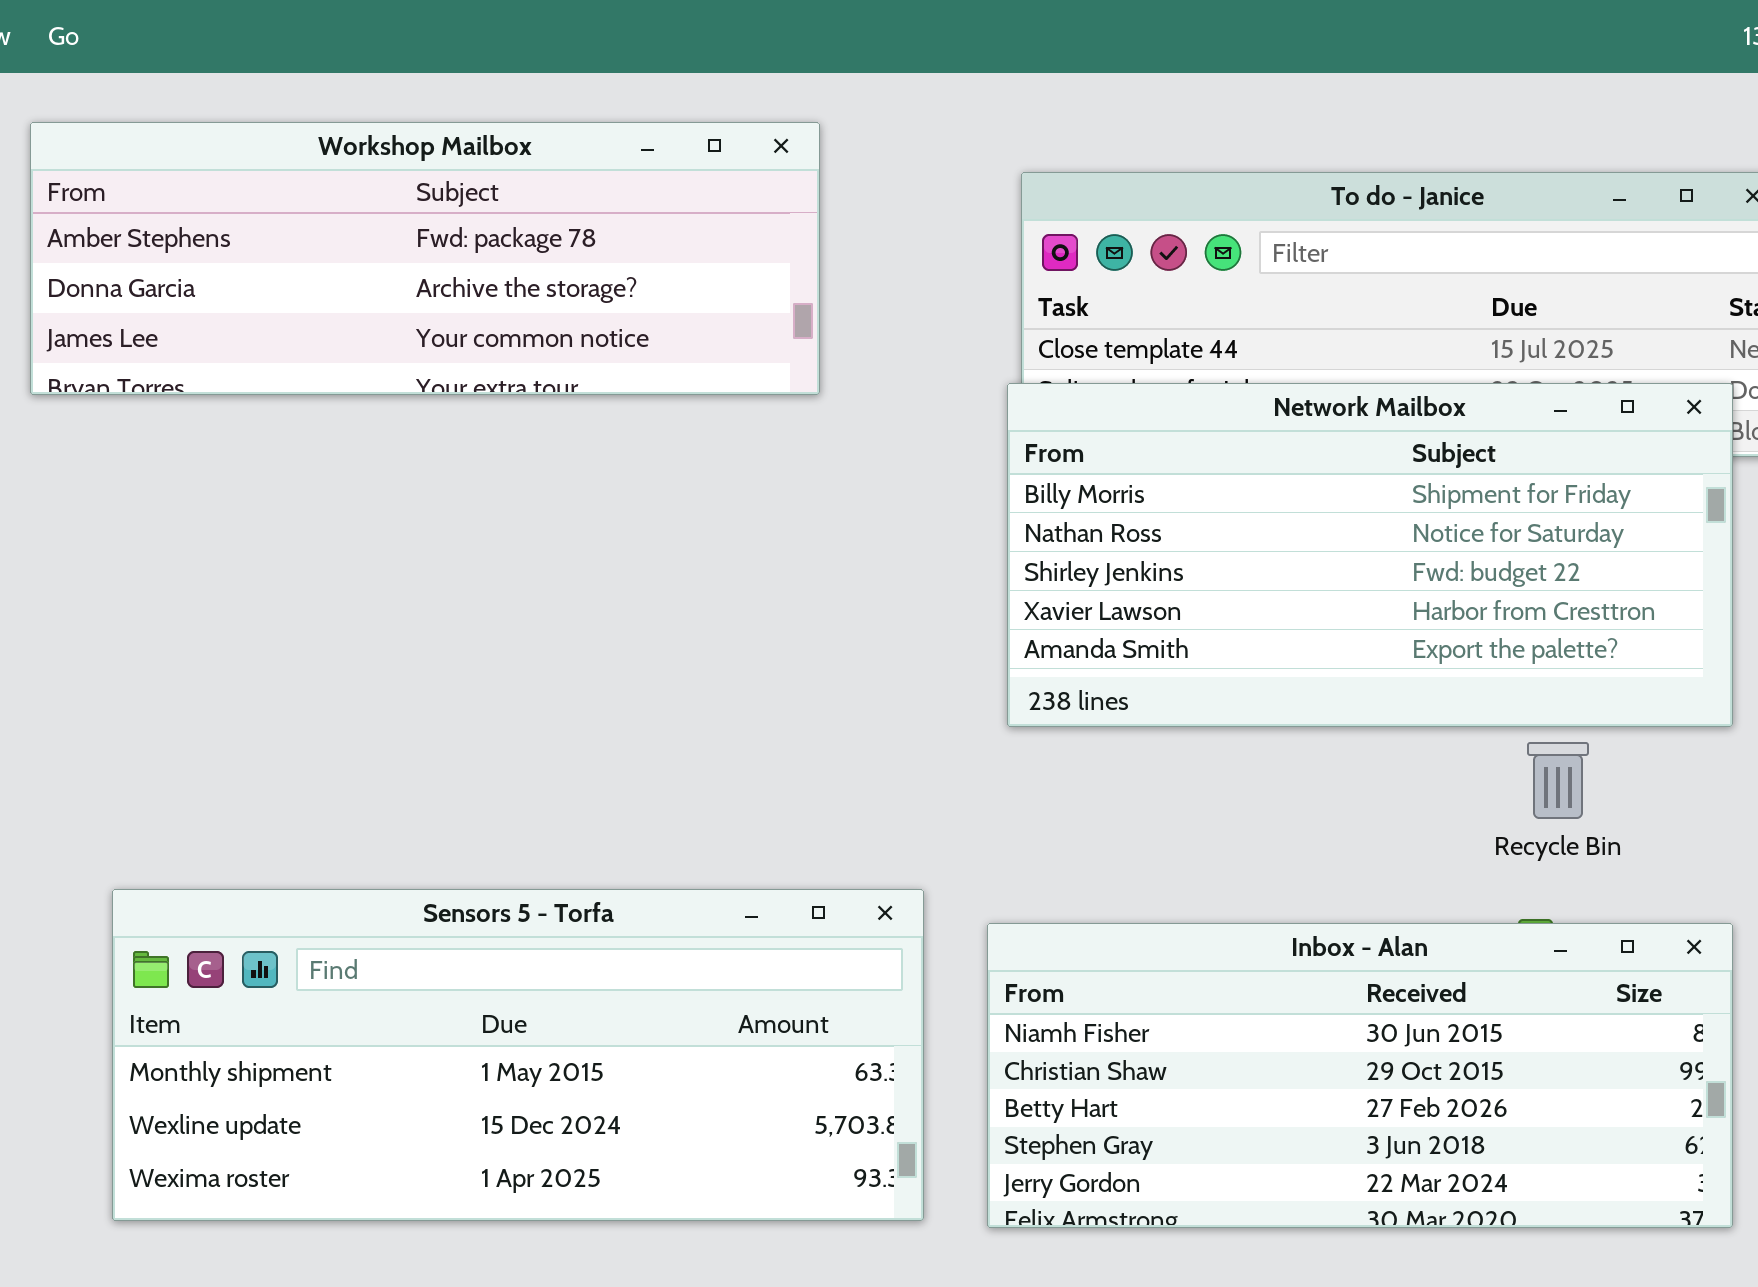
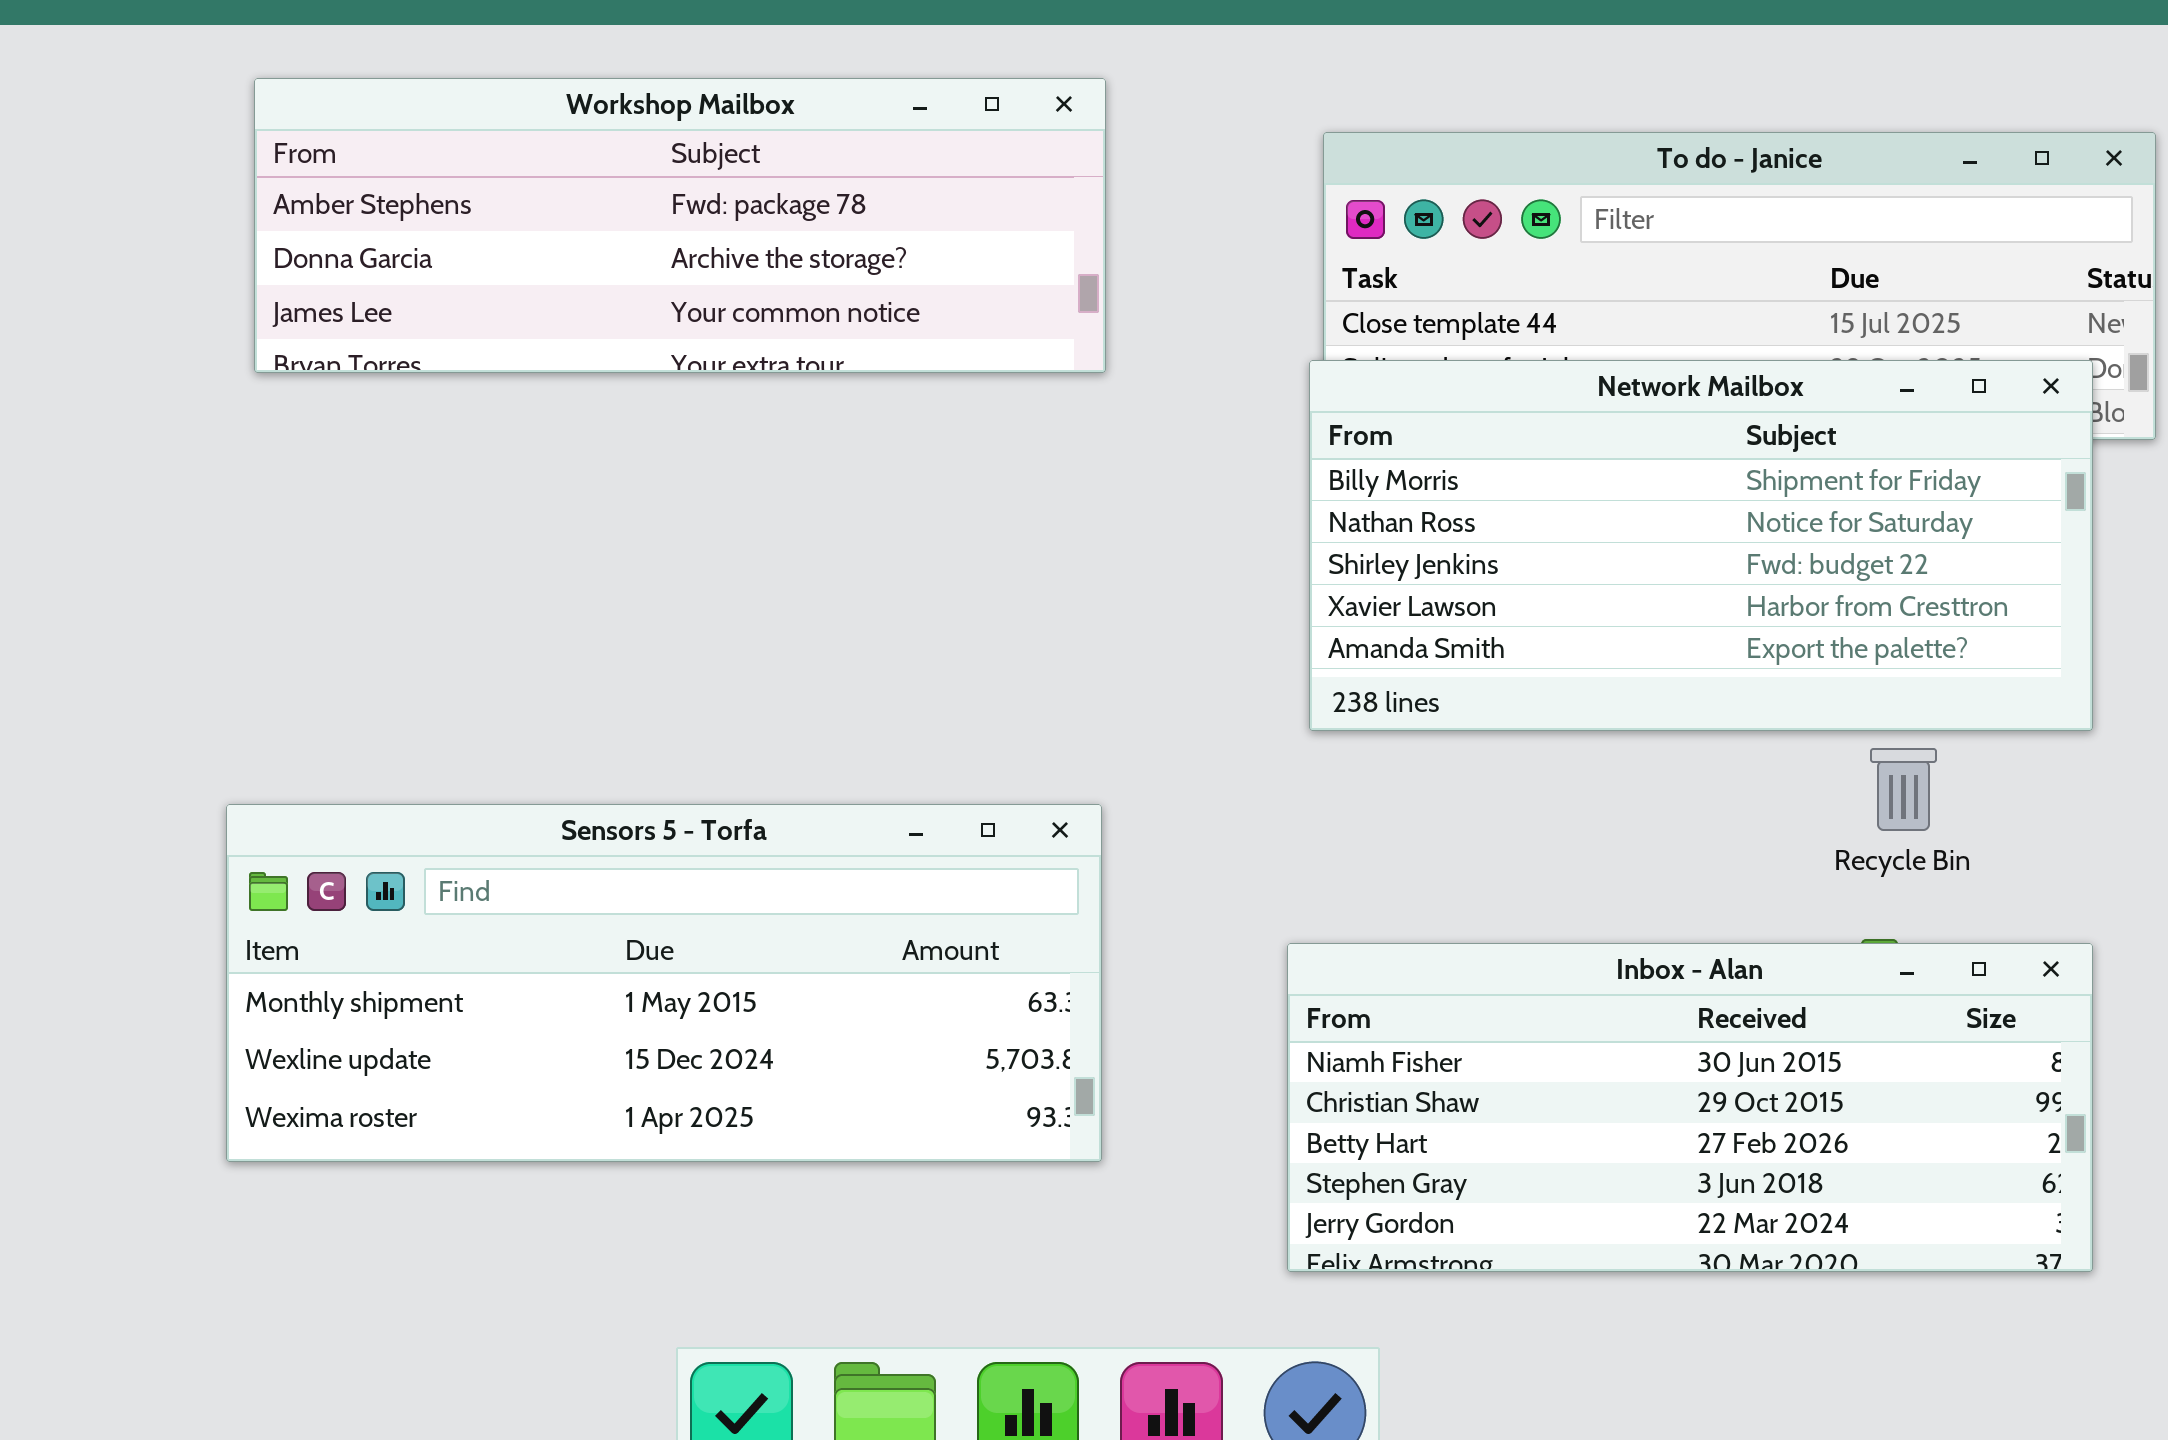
Sensors 5 - Torfa: [112,889,924,1221] -> [226,804,1102,1162], moved

